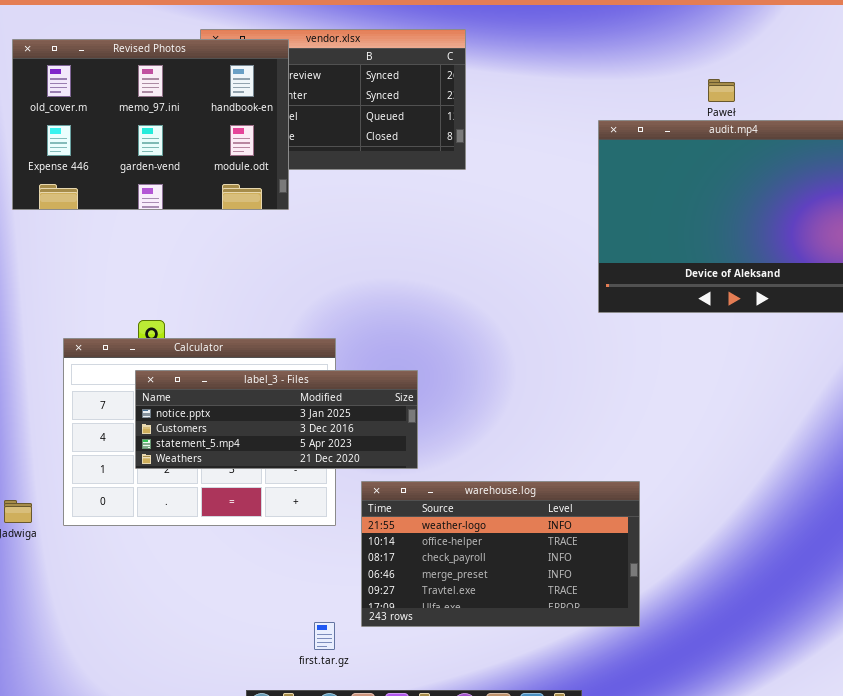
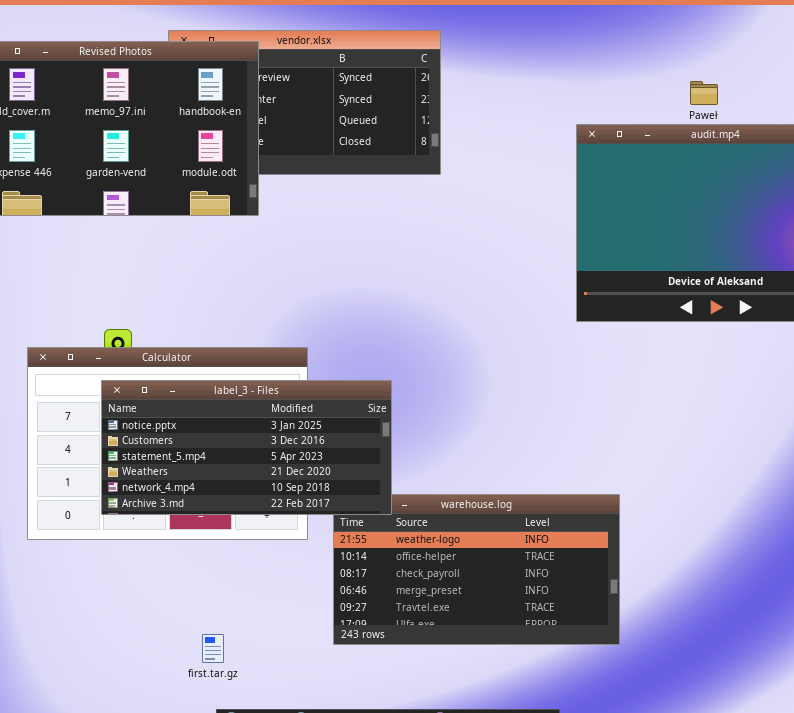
label_3 - Files: [135,370,418,469] -> [101,380,392,515], resized
first.tar.gz: [314,622,335,650] -> [202,634,224,663], moved

